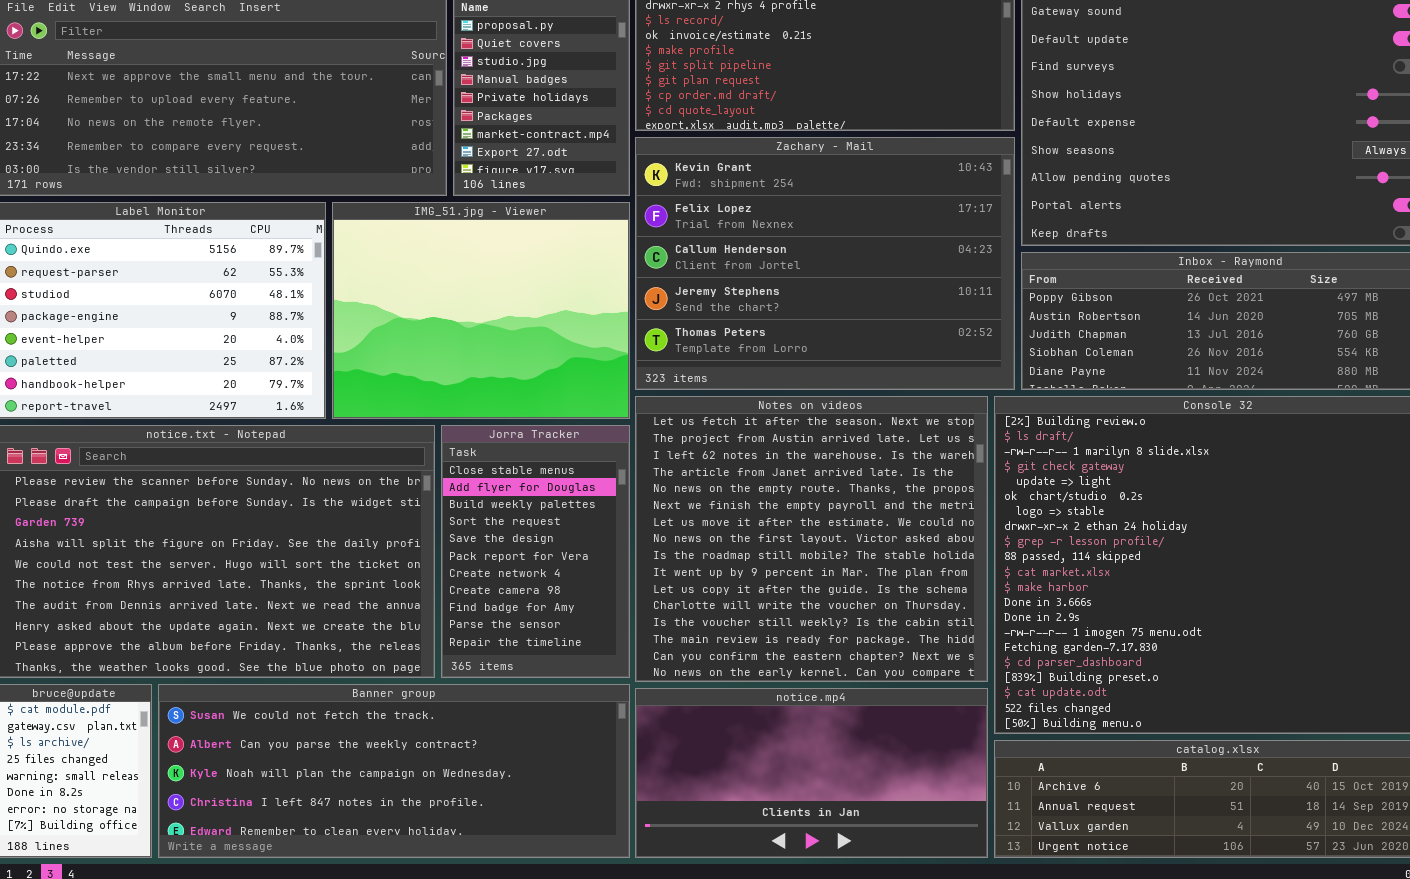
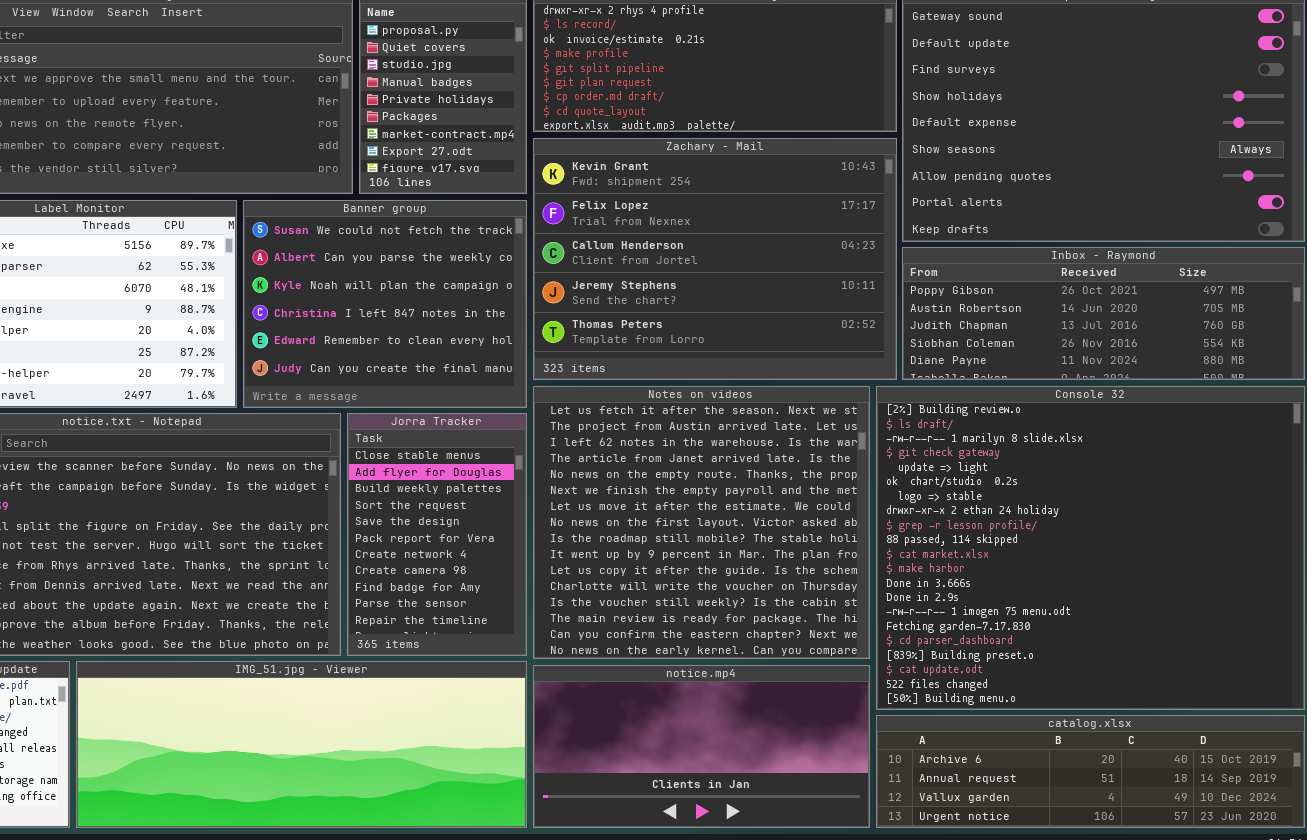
IMG_51.jpg - Viewer: [332,202,630,419] -> [76,661,527,828], moved, resized
Banner group: [158,684,630,858] -> [243,200,527,408], moved, resized

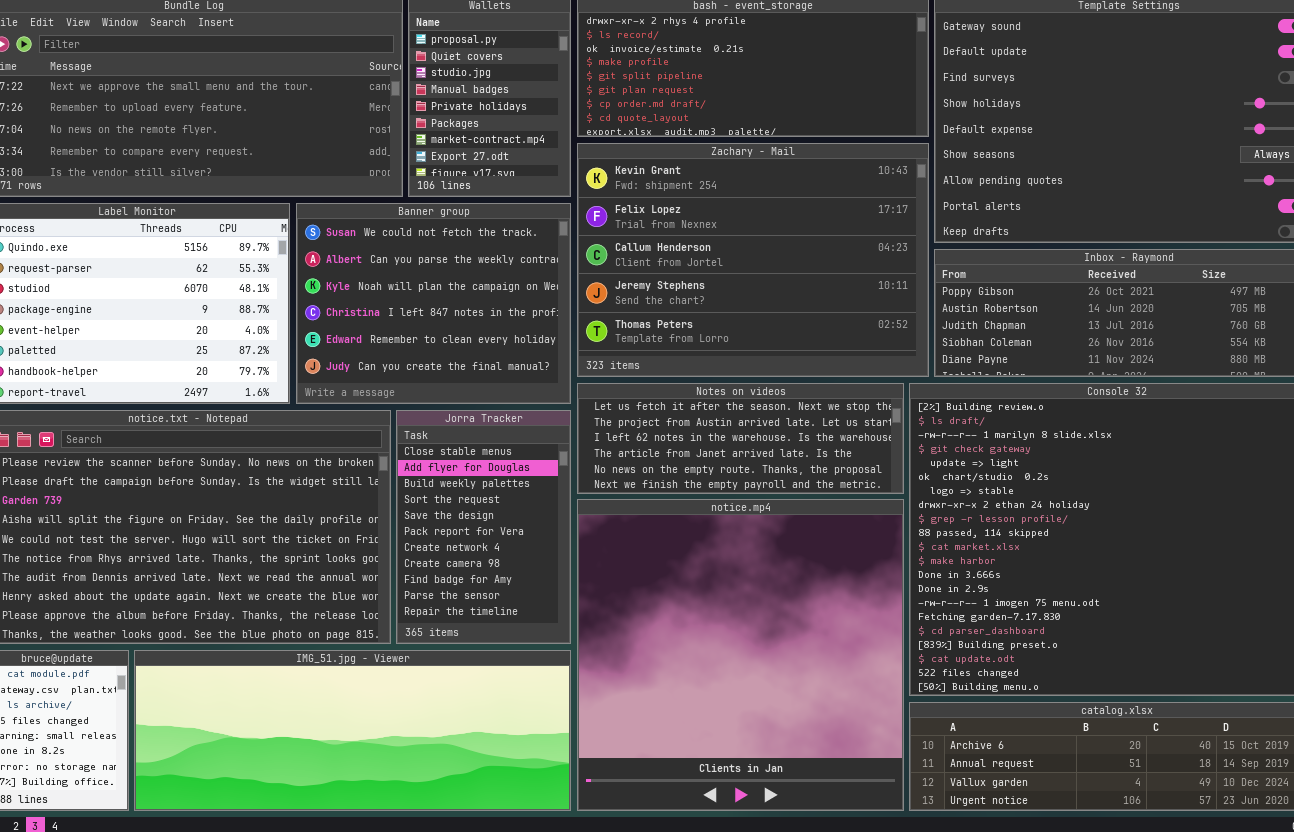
Notes on videos: [533,386,870,659] -> [577,383,904,494], resized
notice.mp4: [533,665,870,828] -> [577,499,904,811], resized

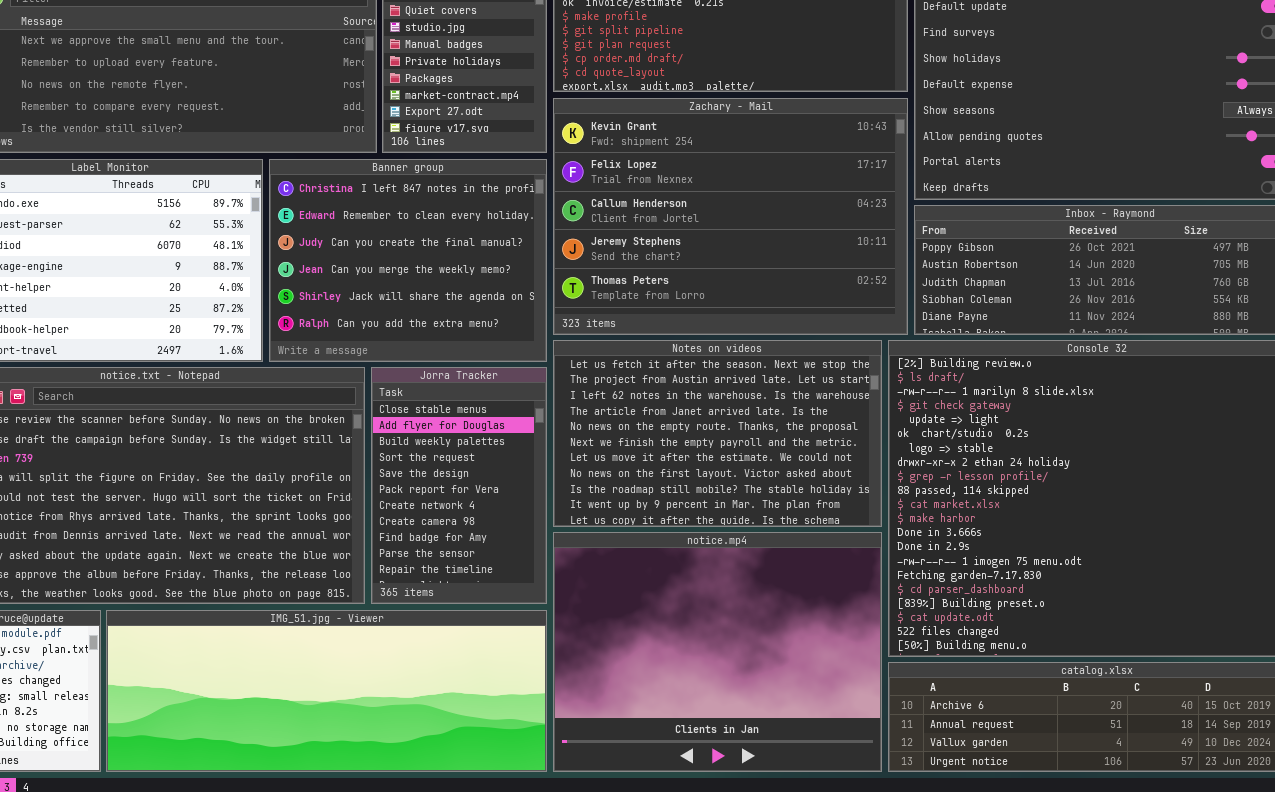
Banner group: [296,203,571,404] -> [269,159,547,362], scrolled down 3 rows
Notes on videos: [577,383,904,494] -> [553,340,882,527], resized
notice.mp4: [577,499,904,811] -> [553,532,882,772], resized

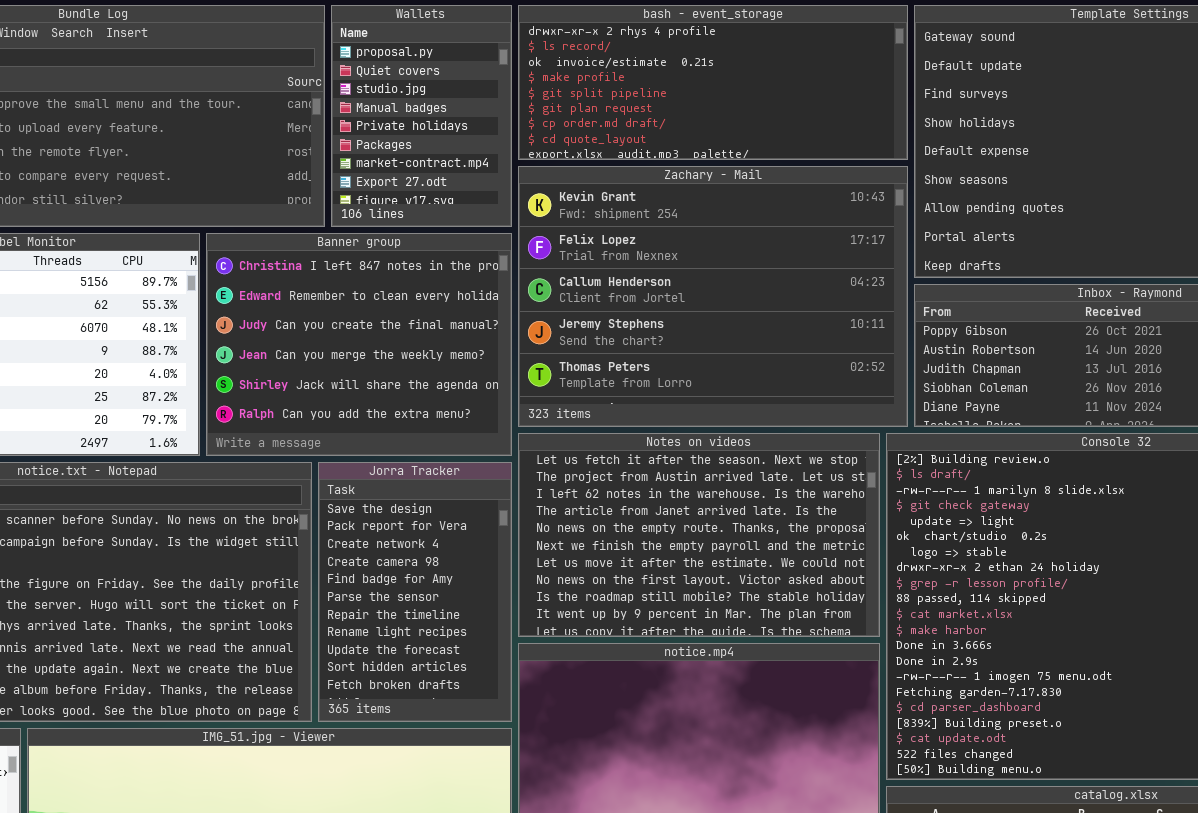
Jorra Tracker: [371,367,547,604] -> [318,462,512,722], scrolled down 4 rows

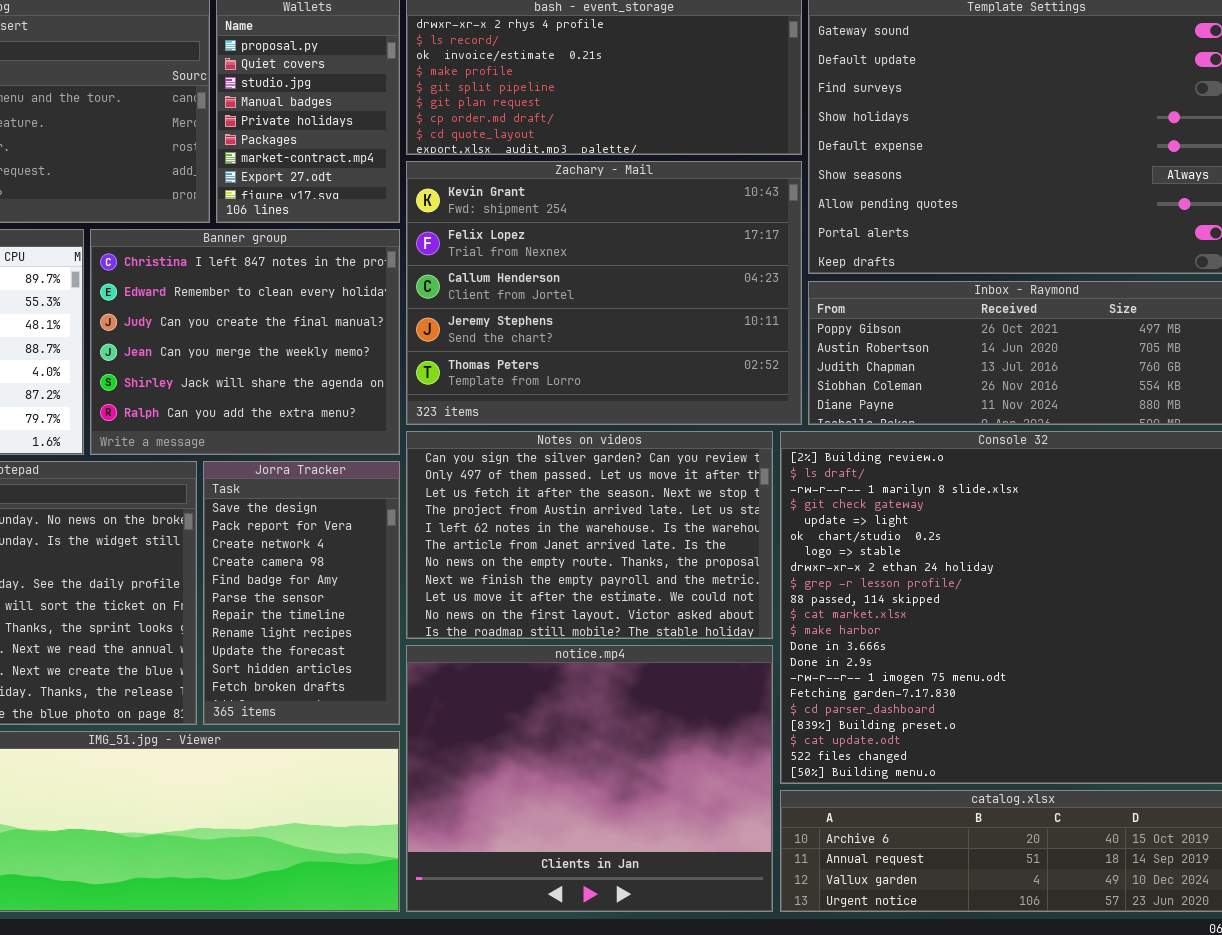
Notes on videos: [518,433,880,637] -> [406,431,773,639], scrolled up 2 rows

